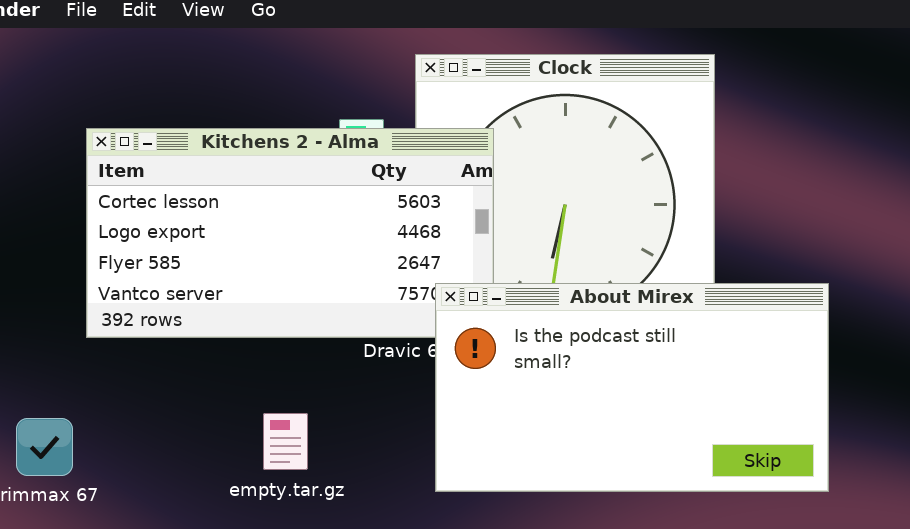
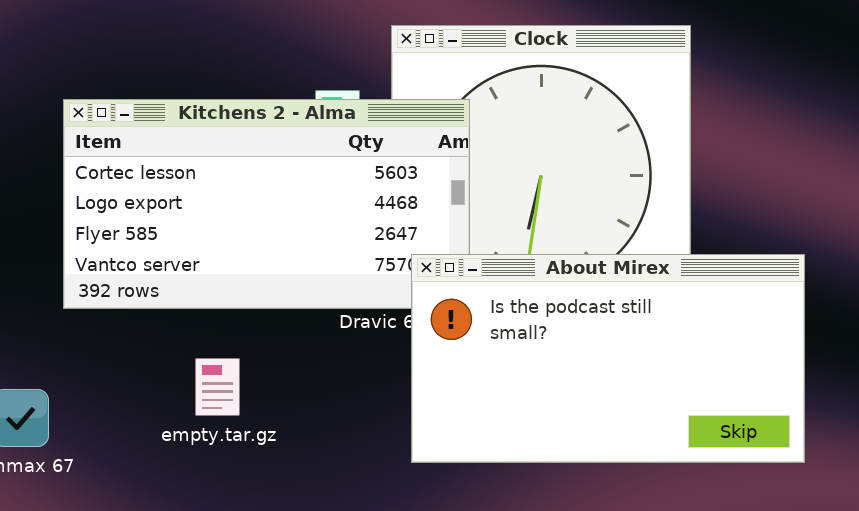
empty.tar.gz: [263,413,308,470] -> [195,358,240,416], moved

